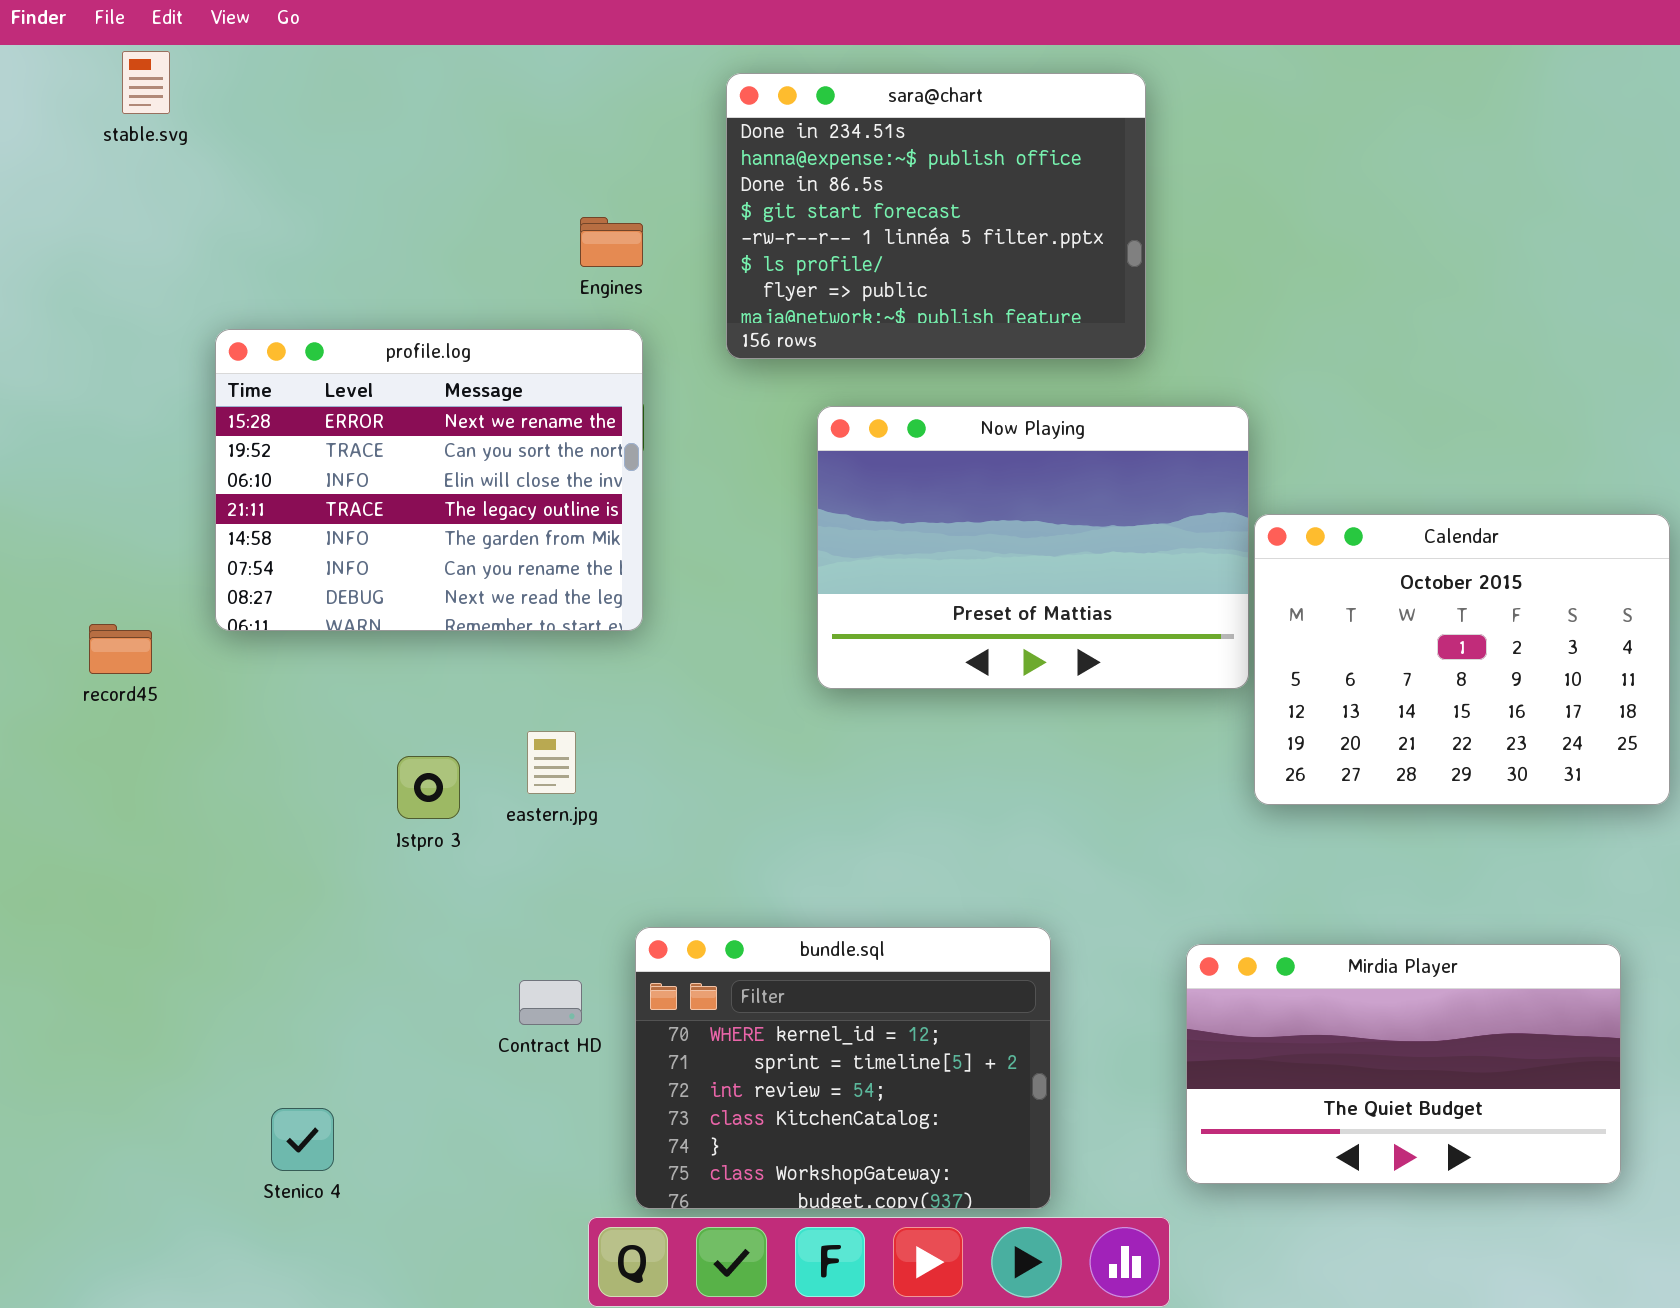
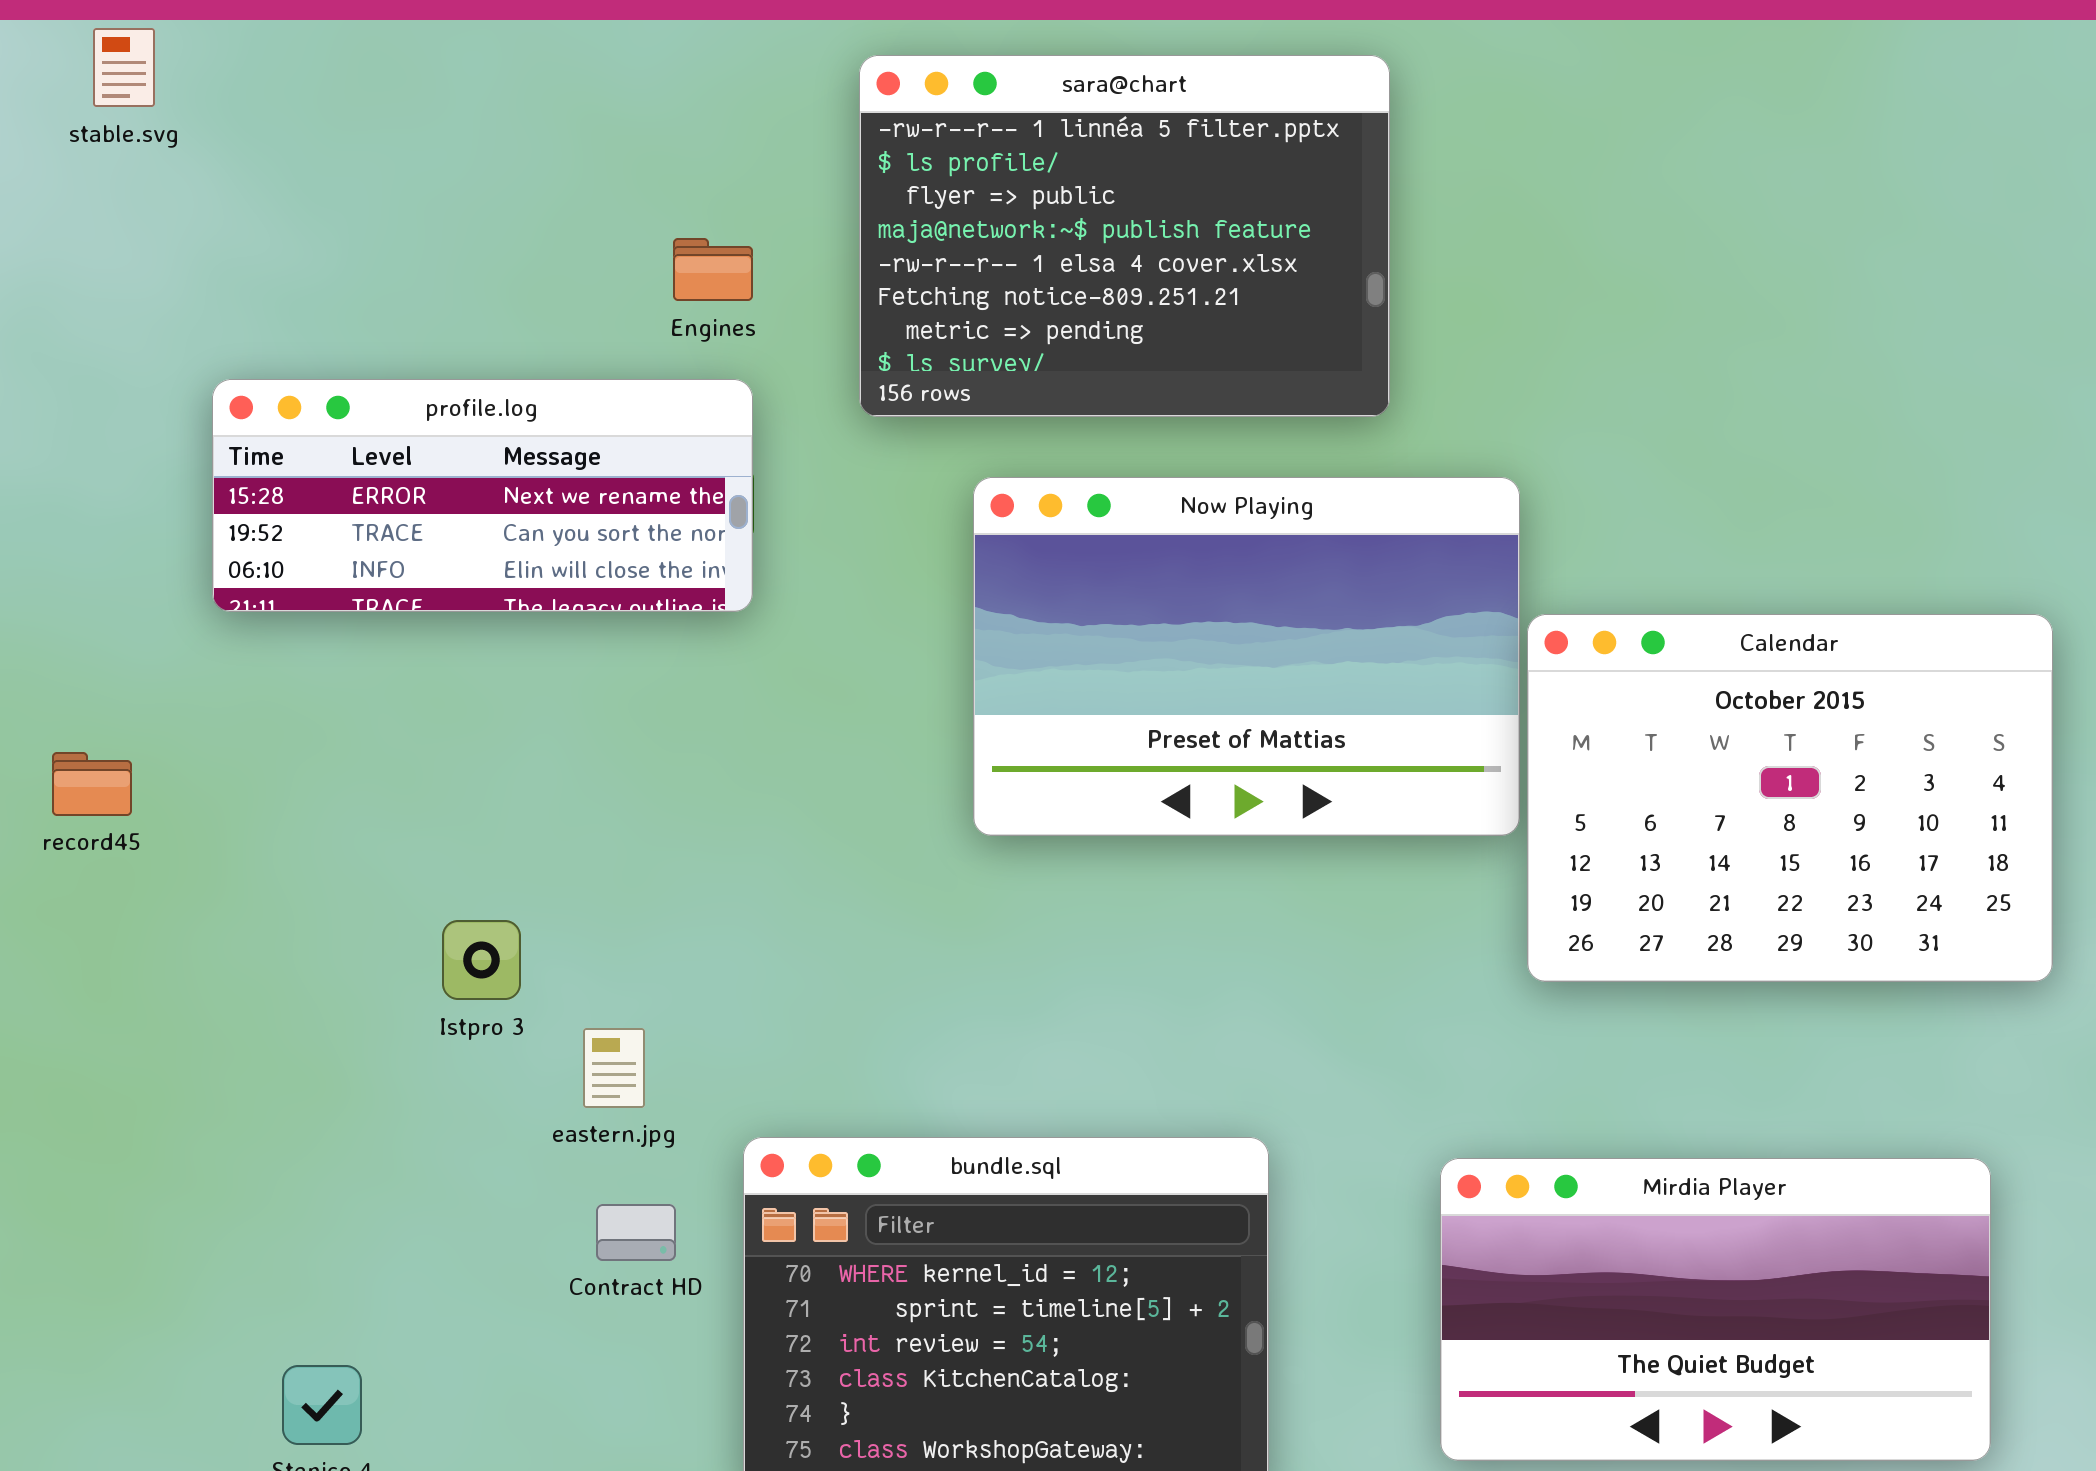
sara@chart: [726,73,1146,359] -> [859,55,1390,417], scrolled down 4 rows
profile.log: [215,329,643,631] -> [212,379,753,612], resized
eastern.jpg: [527,731,576,794] -> [583,1028,645,1108], moved

